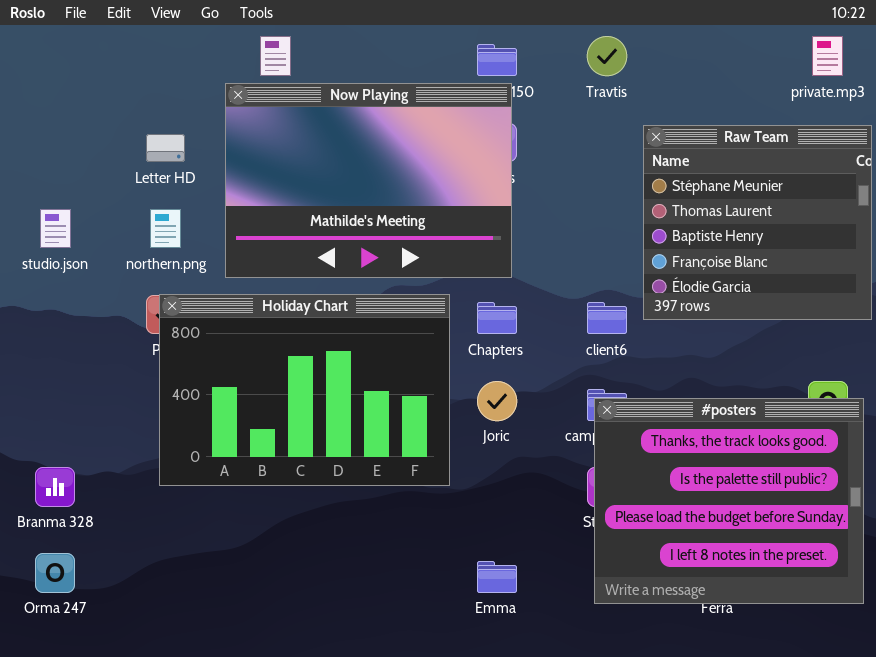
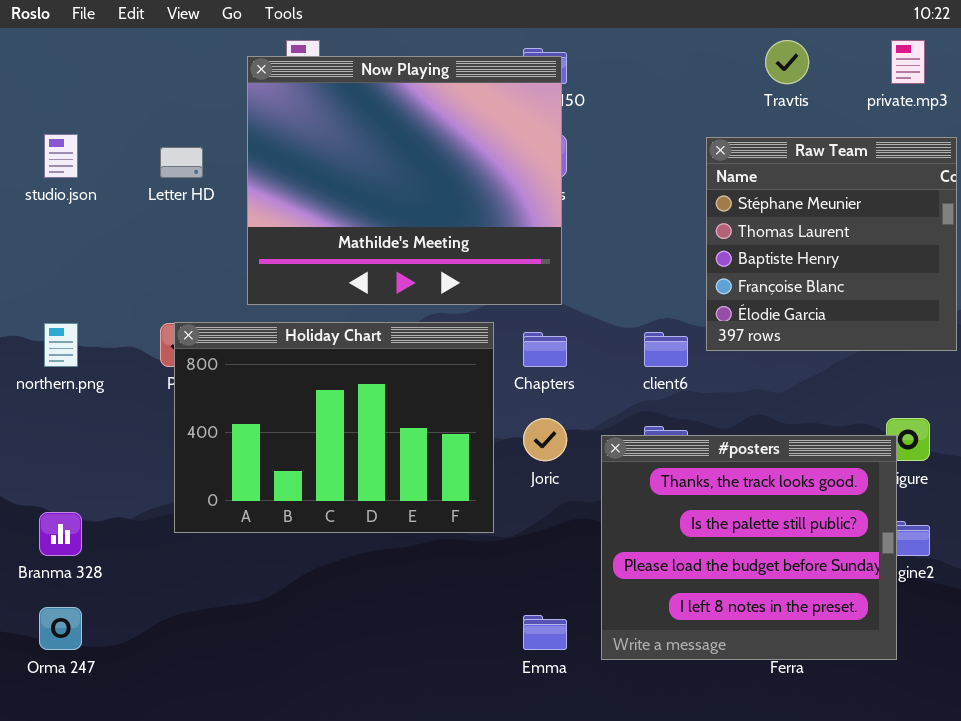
Travtis: [587,36,627,76] -> [765,40,809,84], moved
Now Playing: [225,83,512,278] -> [247,56,562,305], resized
studio.json: [40,209,71,248] -> [44,134,78,178], moved
northern.png: [150,209,181,248] -> [44,323,78,367], moved
#posters: [594,398,864,604] -> [601,435,897,660], moved

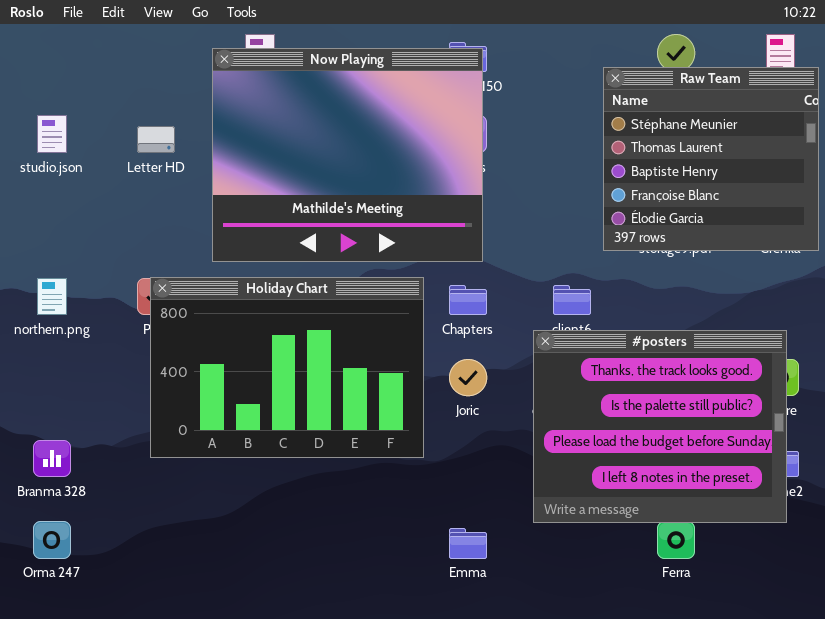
Raw Team: [706,137,957,351] -> [603,67,819,251], moved
#posters: [601,435,897,660] -> [533,330,787,523], moved

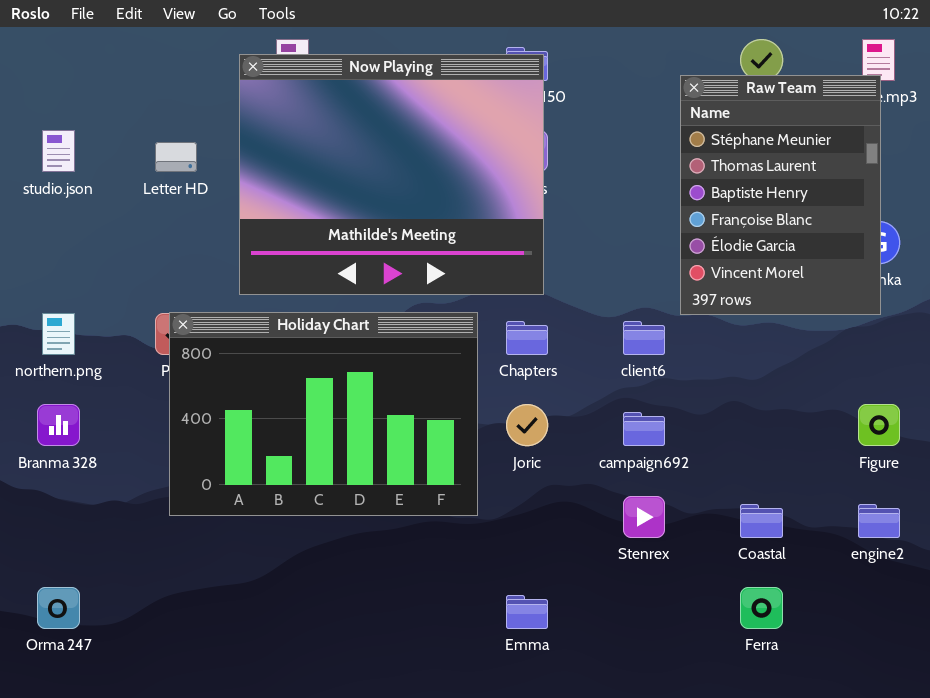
Raw Team: [603,67,819,251] -> [680,75,881,315], resized
#posters: [533,330,787,523] -> none, closed
Branma 328: [33,440,71,477] -> [37,404,80,446], moved

